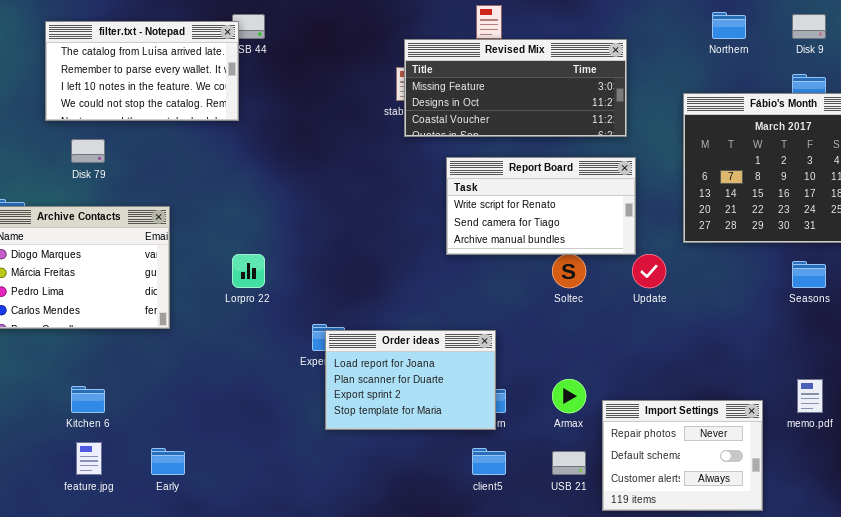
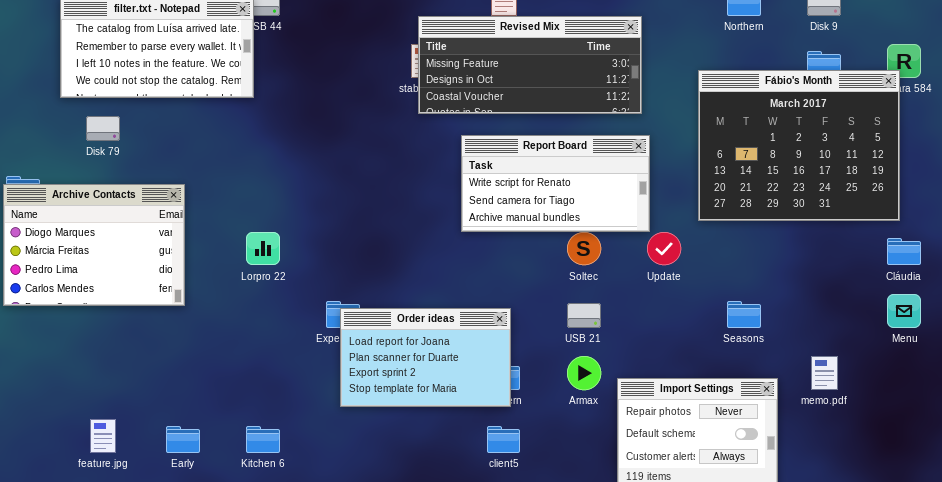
Seasons: [792,261,826,288] -> [727,301,761,328], moved
Kitchen 6: [71,386,105,413] -> [246,426,280,453], moved
USB 21: [552,451,586,475] -> [567,303,601,328], moved

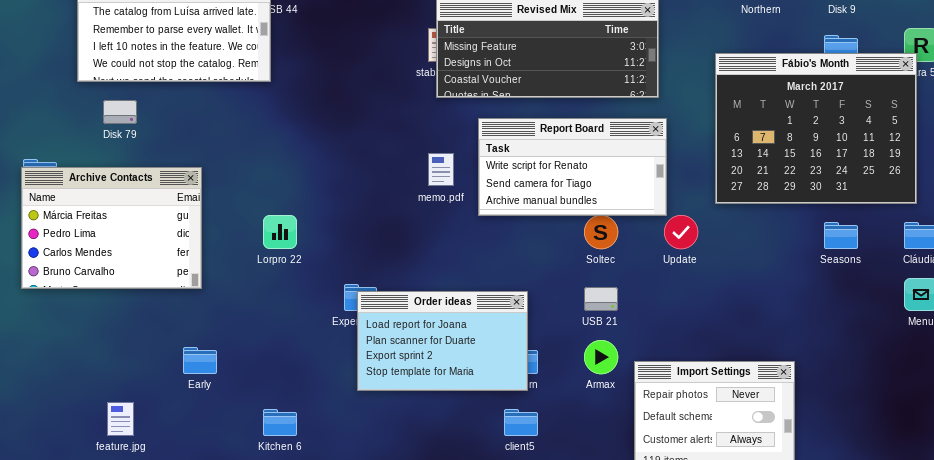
Archive Contacts: [3,184,185,306] -> [21,167,202,289], scrolled down 1 row
Seasons: [727,301,761,328] -> [824,222,858,249], moved
memo.pdf: [811,356,838,390] -> [428,153,454,186], moved
Early: [166,426,200,453] -> [183,347,217,374], moved

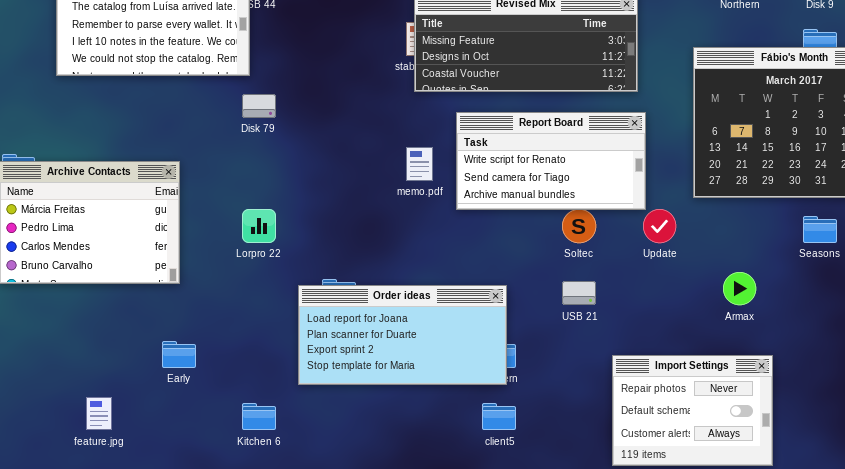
Disk 79: [103,100,137,124] -> [242,94,276,118], moved
Order ideas: [357,291,528,391] -> [298,285,507,385], resized
Armax: [584,340,618,374] -> [723,272,756,305], moved

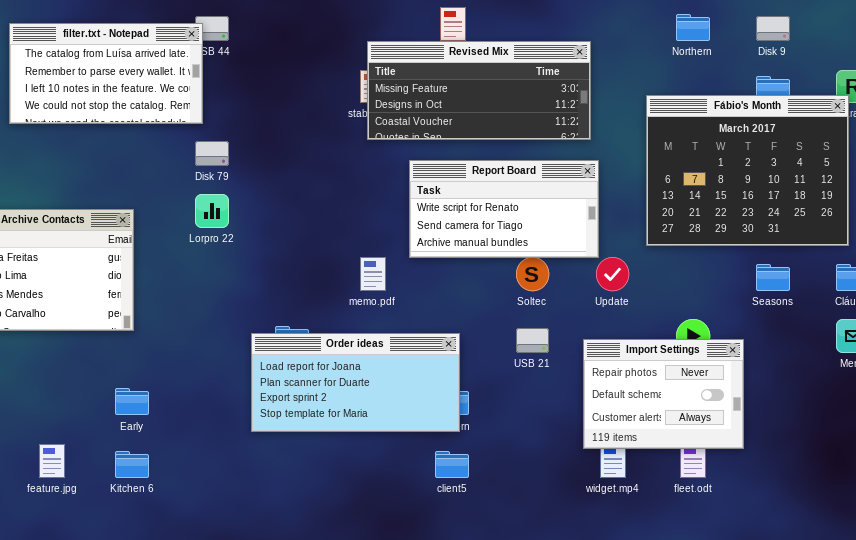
memo.pdf: [406,147,433,181] -> [360,257,386,291], moved
Lorpro 22: [242,209,276,243] -> [195,194,229,228], moved
Import Settings: [612,355,773,466] -> [583,339,744,449], moved
Kitchen 6: [242,403,276,430] -> [115,451,149,478], moved

